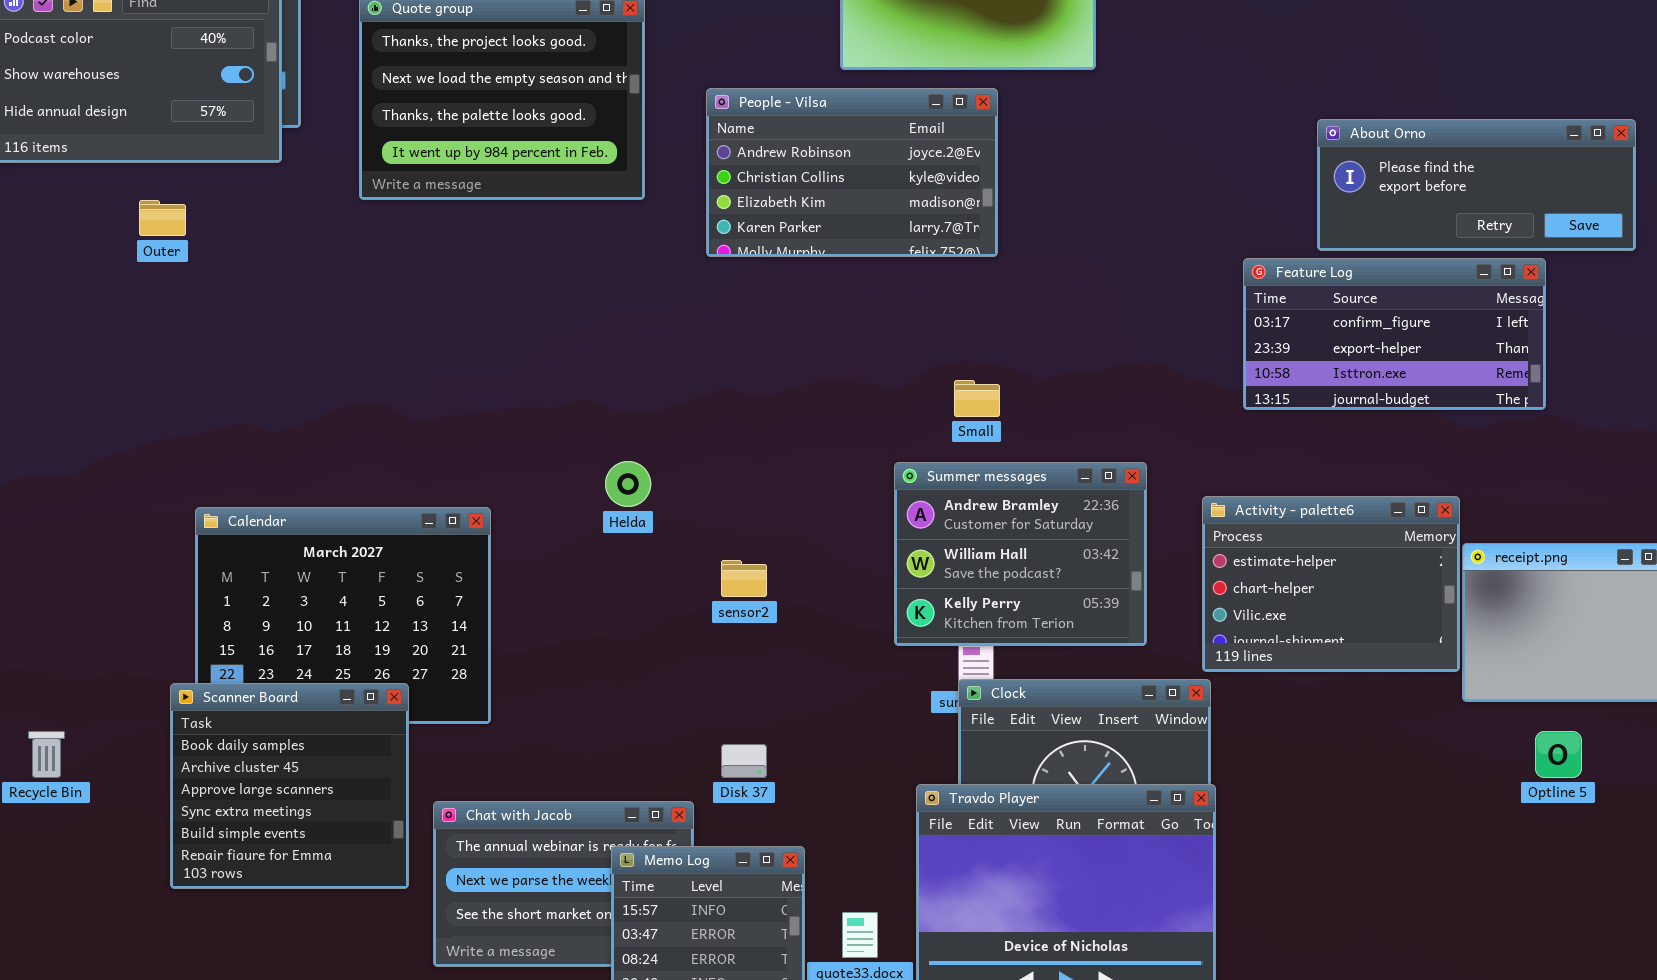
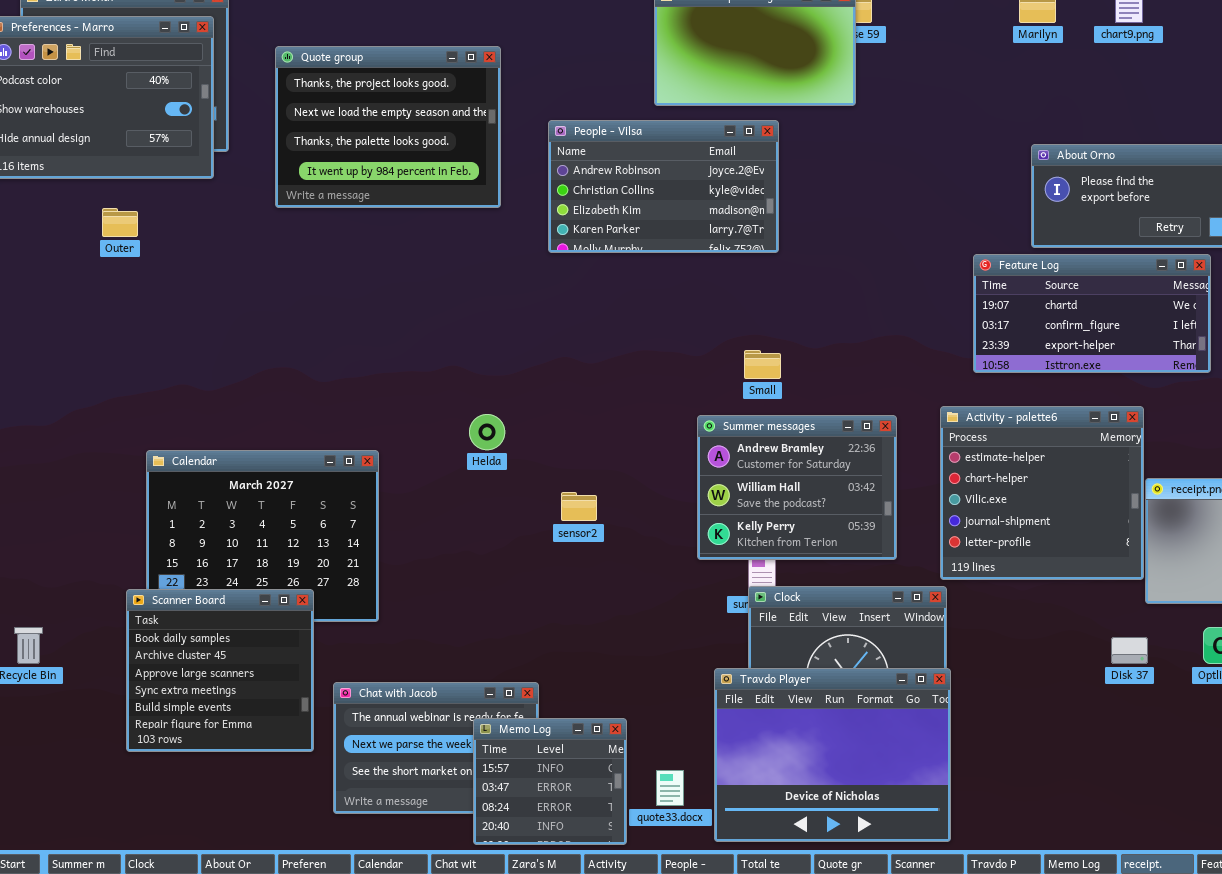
Feature Log: [1243,258,1546,410] -> [973,254,1211,373], scrolled up 1 row
Activity - palette6: [1202,496,1460,672] -> [940,406,1144,580], resized
Disk 37: [721,744,767,778] -> [1111,637,1148,664], moved

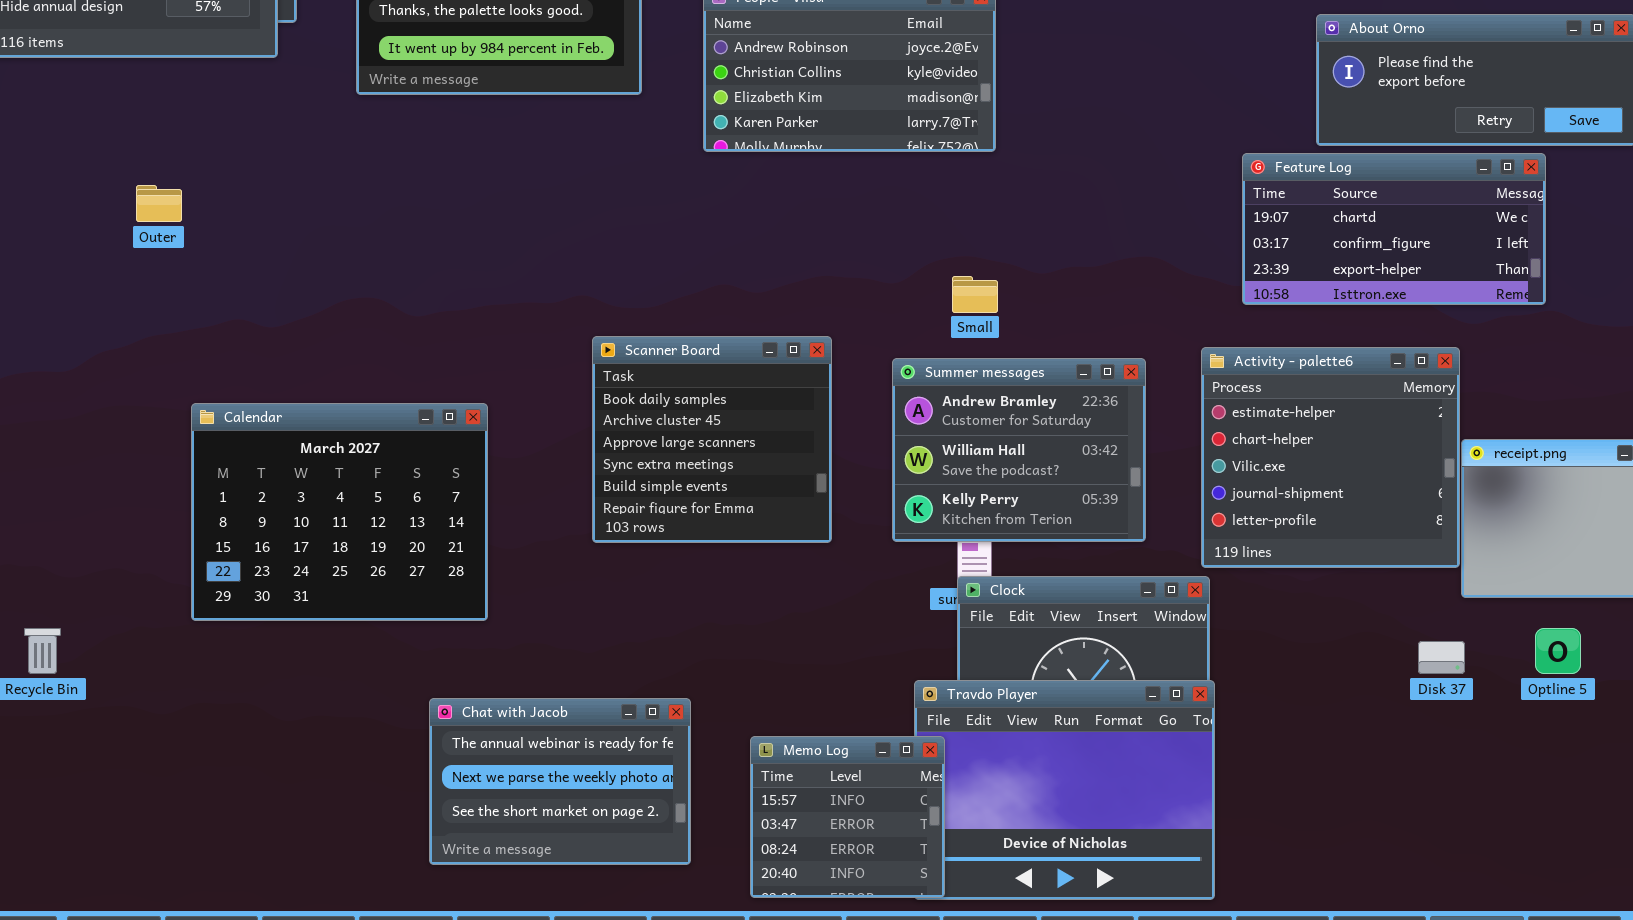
Outer: [102,208,138,237] -> [136,185,182,222], moved
Scanner Board: [126,589,314,752] -> [592,336,832,543], moved
Memo Log: [473,718,627,845] -> [750,736,945,898], moved

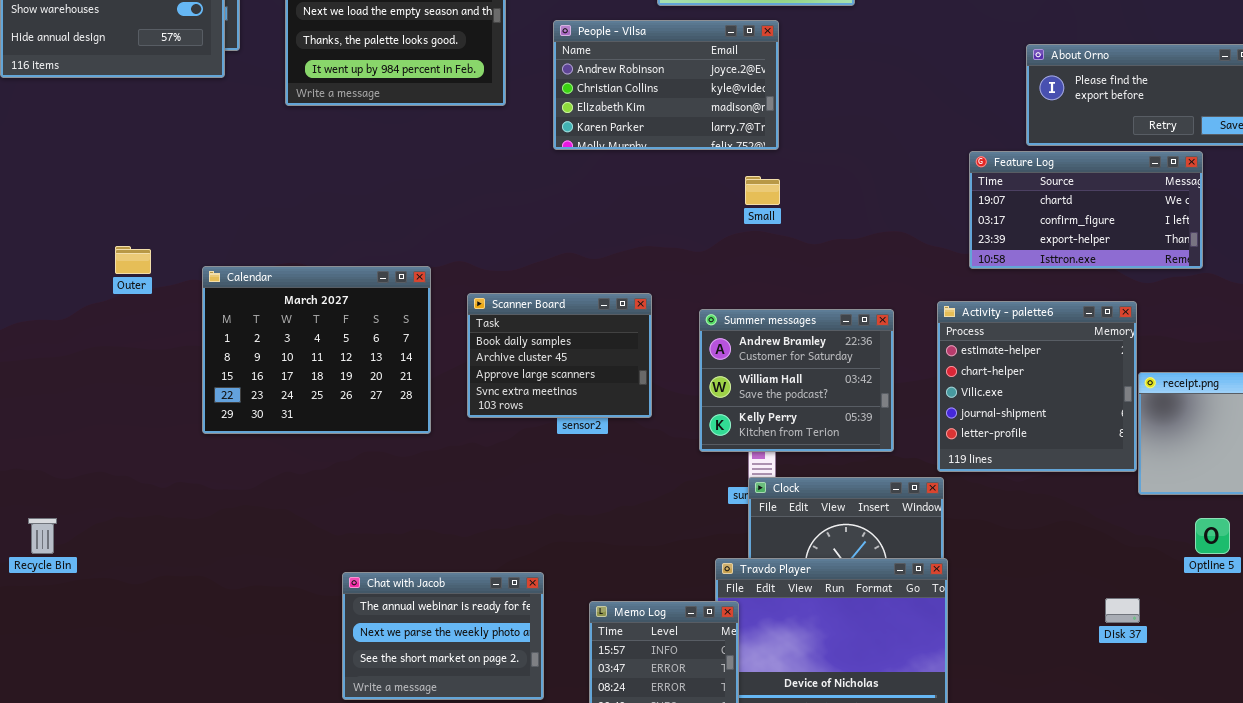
Outer: [136,185,182,222] -> [115,246,151,274], moved
Small: [952,276,998,313] -> [745,176,780,205], moved
Scanner Board: [592,336,832,543] -> [467,293,652,418], resized
Calendar: [191,403,488,621] -> [202,266,431,434], moved
Disk 37: [1418,641,1465,674] -> [1105,598,1140,623], moved

